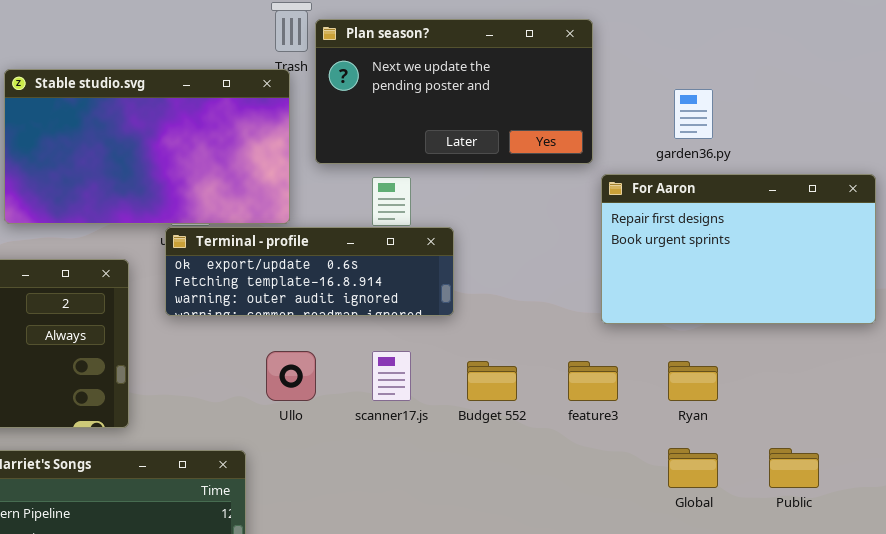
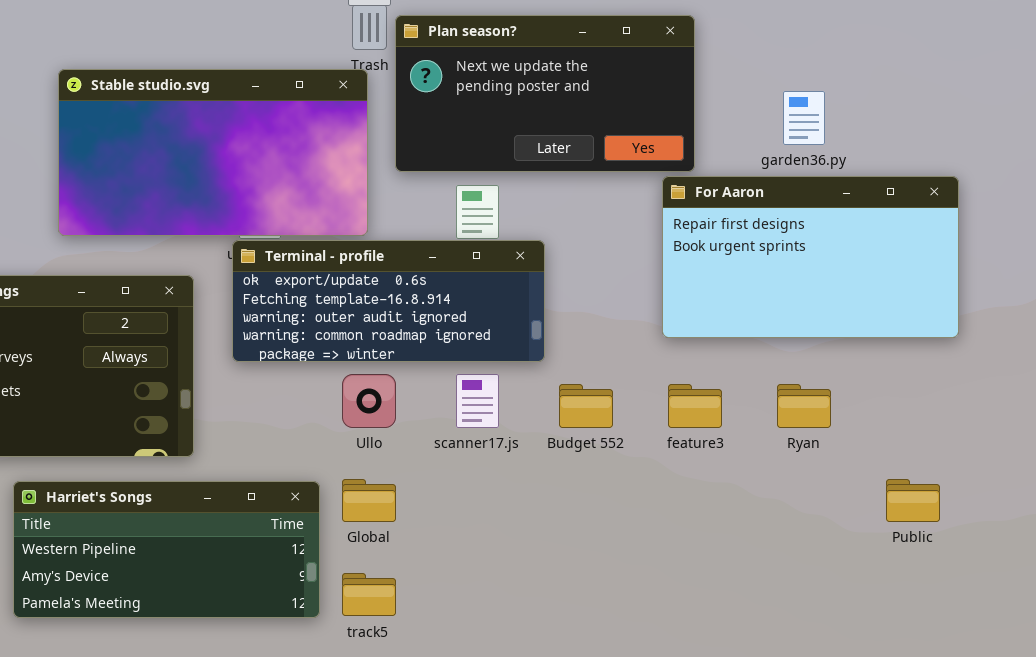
For Aaron: [601,174,876,324] -> [662,176,959,338], moved
Terminal - profile: [165,227,454,316] -> [232,240,545,362], resized
Global: [668,448,718,488] -> [342,479,396,522], moved

